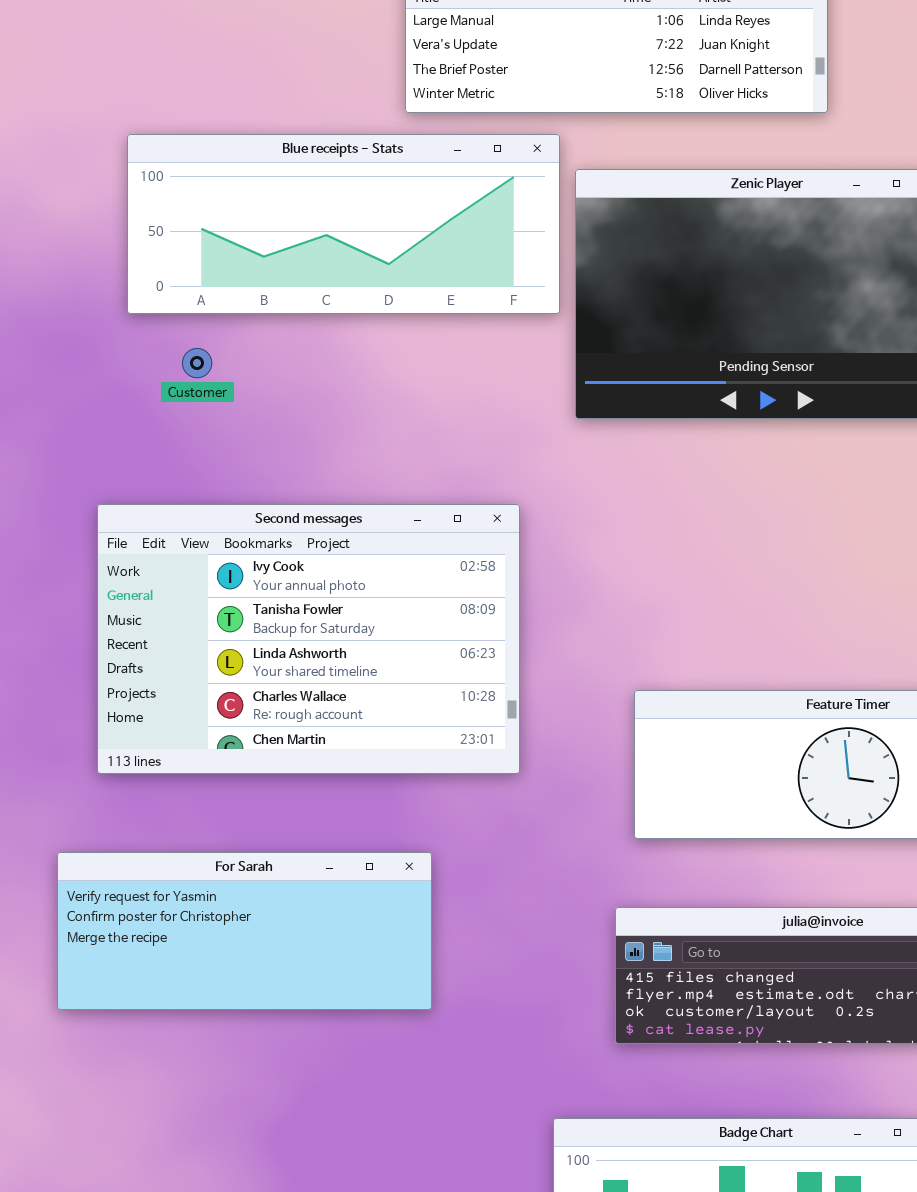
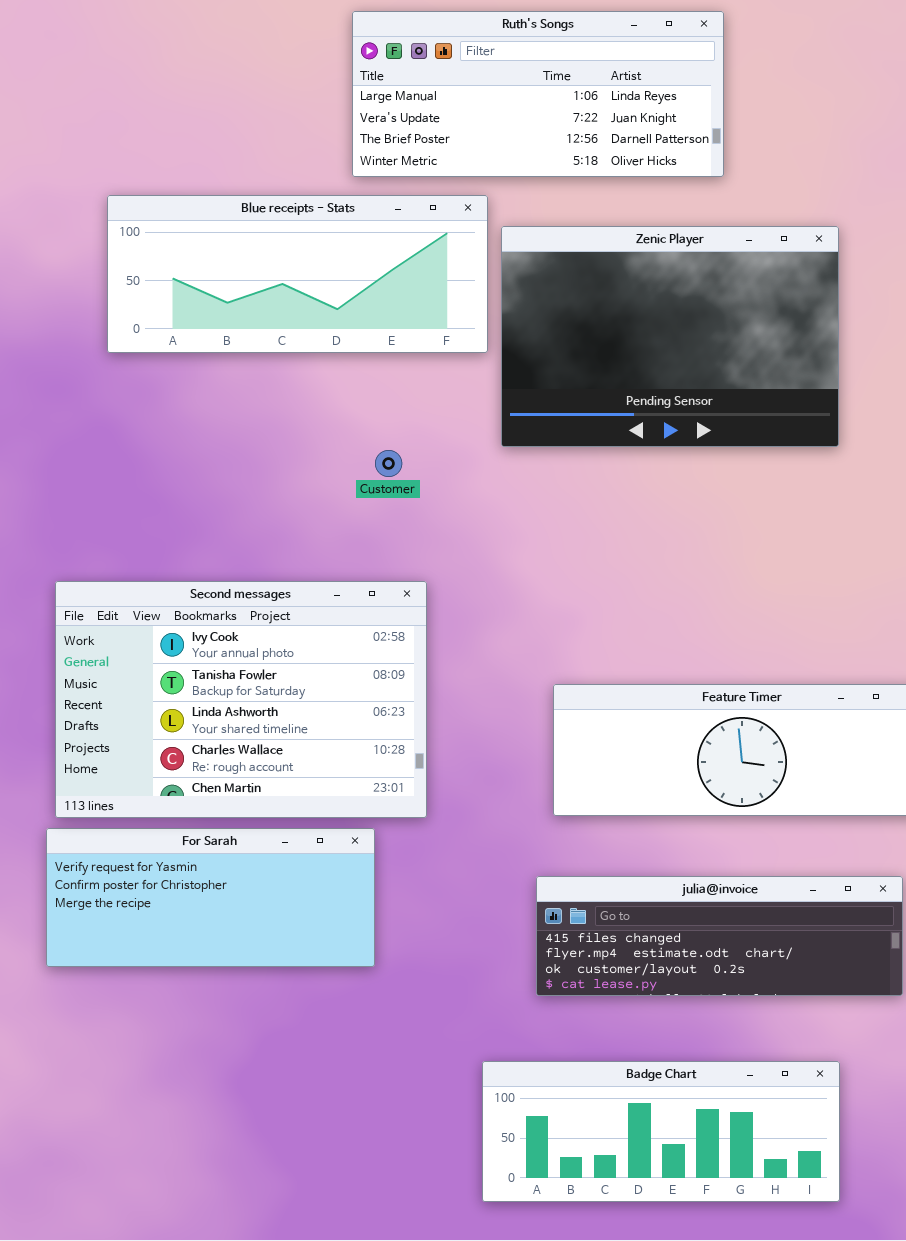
Customer: [182,348,212,378] -> [375,450,402,477], moved
Second messages: [97,504,520,774] -> [55,581,427,818], moved

